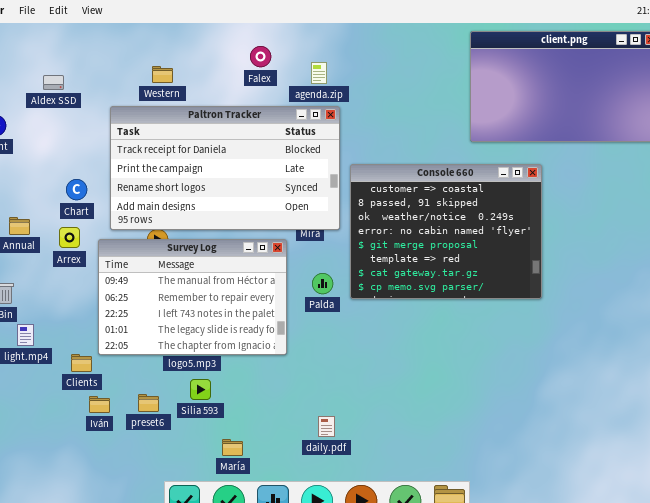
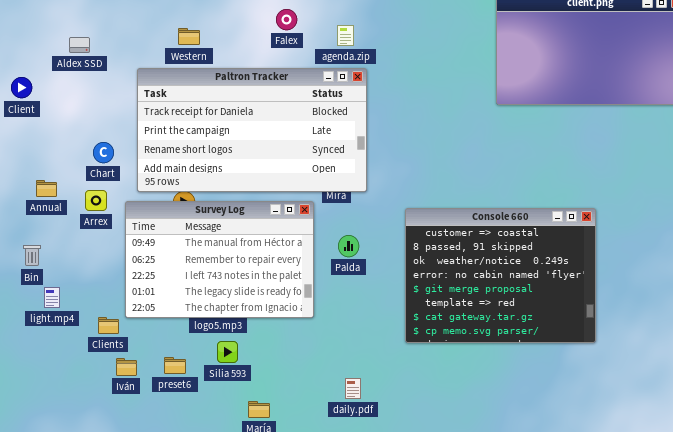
Console 660: [350,164,542,299] -> [405,208,596,343], moved

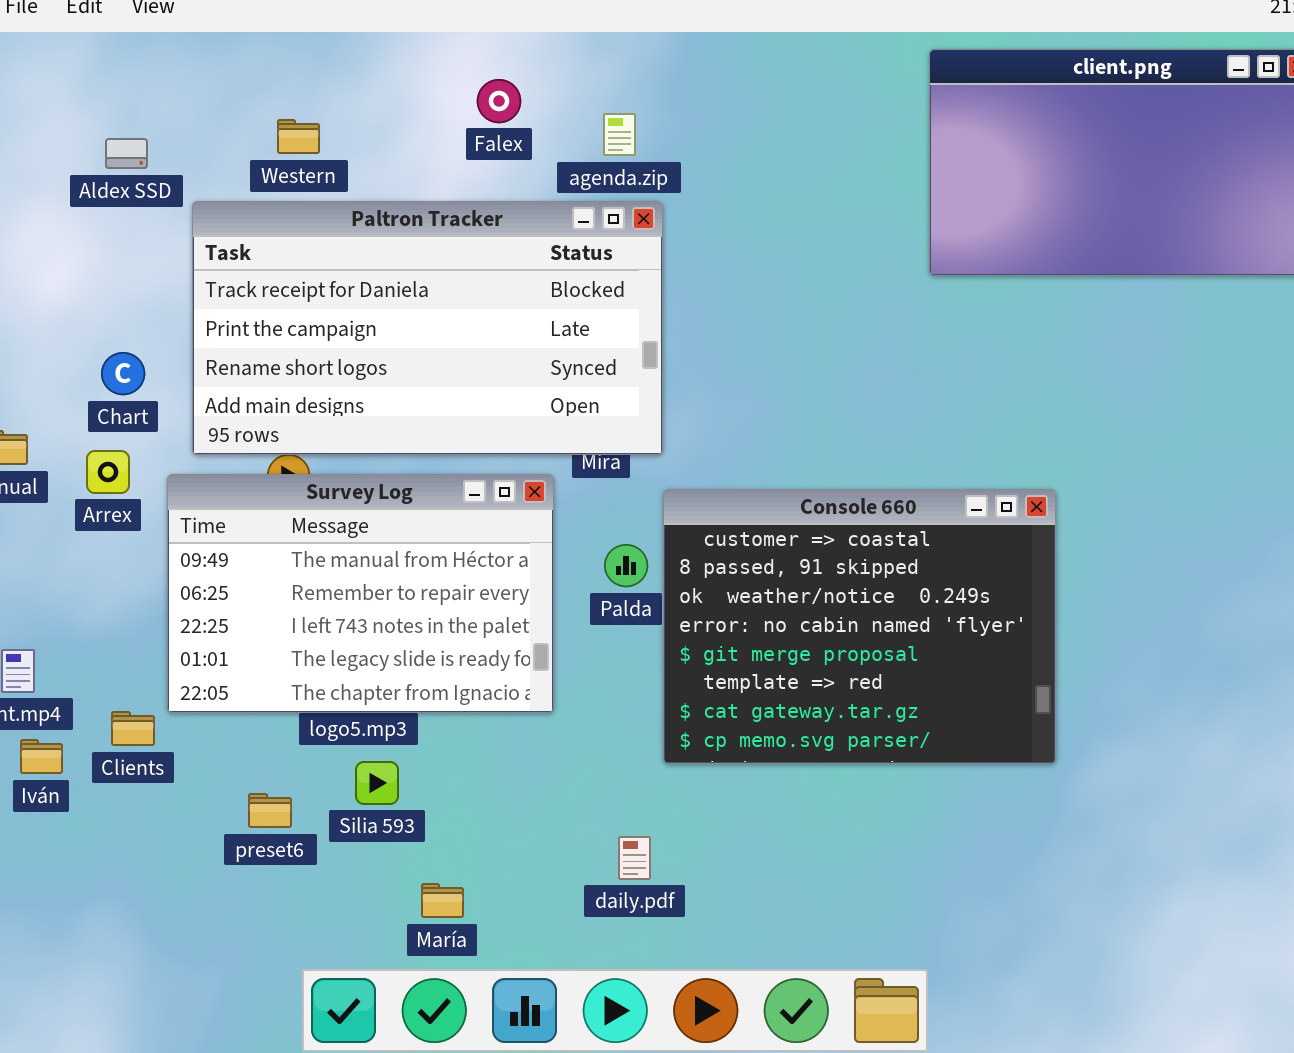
Aldex SSD: [69,37,90,53] -> [105,138,148,169], moved
Console 660: [405,208,596,343] -> [663,489,1056,764], moved
Iván: [116,358,137,376] -> [20,739,63,774], moved

